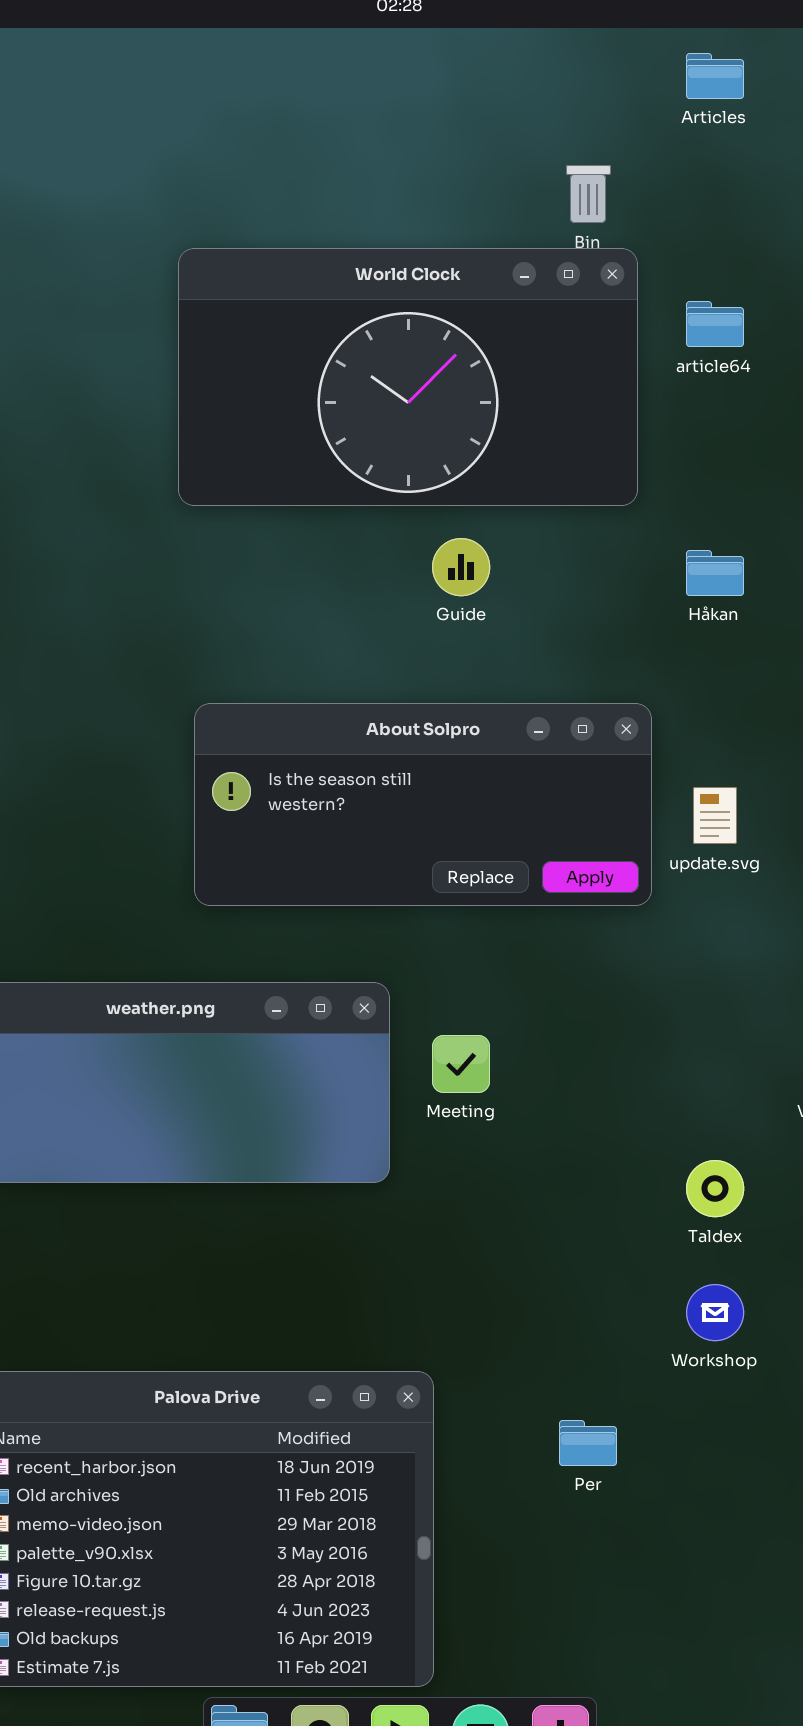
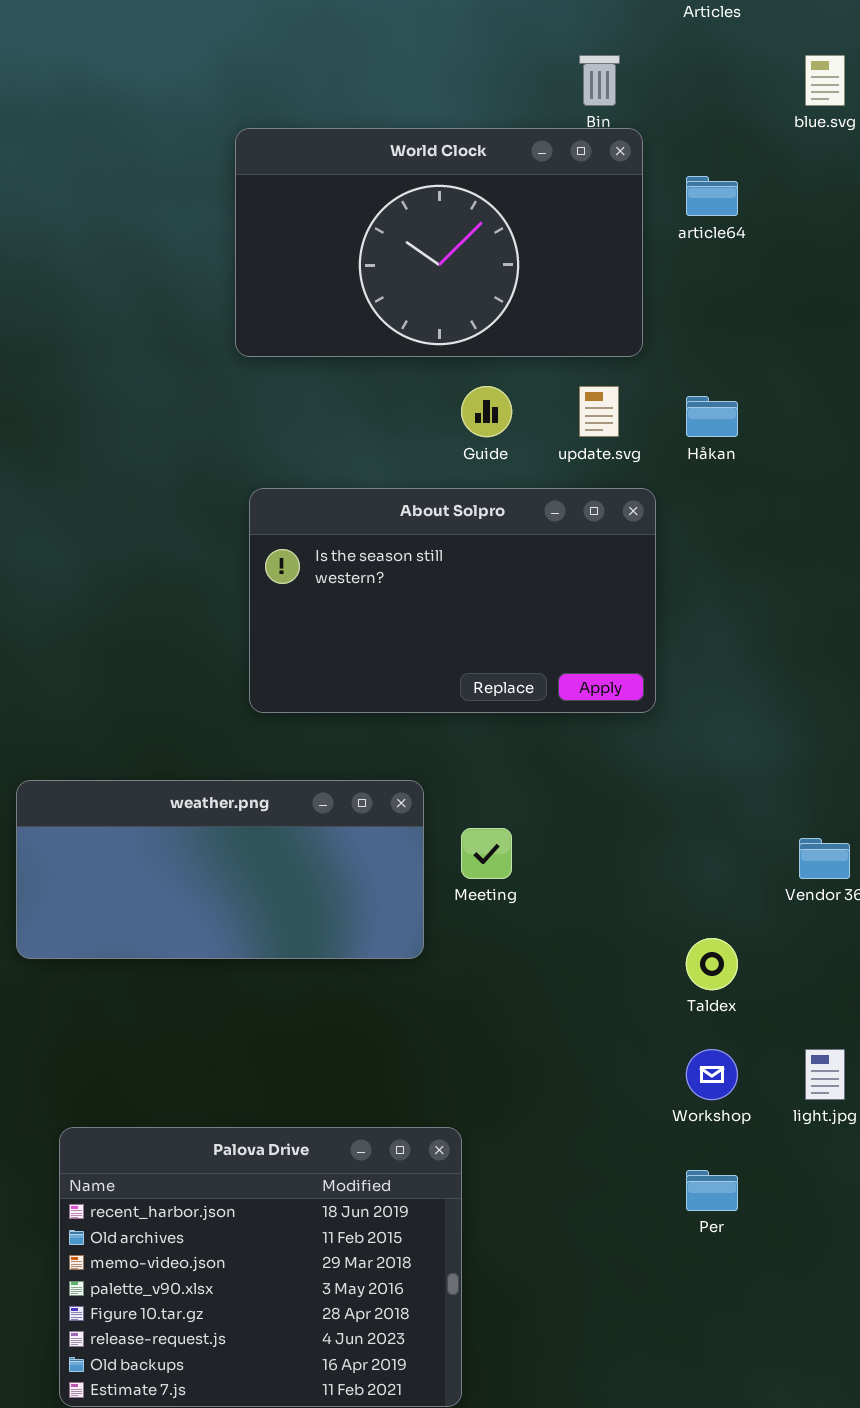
About Solpro: [194,703,652,906] -> [249,488,656,713], resized
update.svg: [693,787,737,844] -> [579,386,619,437], moved
Per: [559,1420,617,1466] -> [686,1170,738,1211], moved

